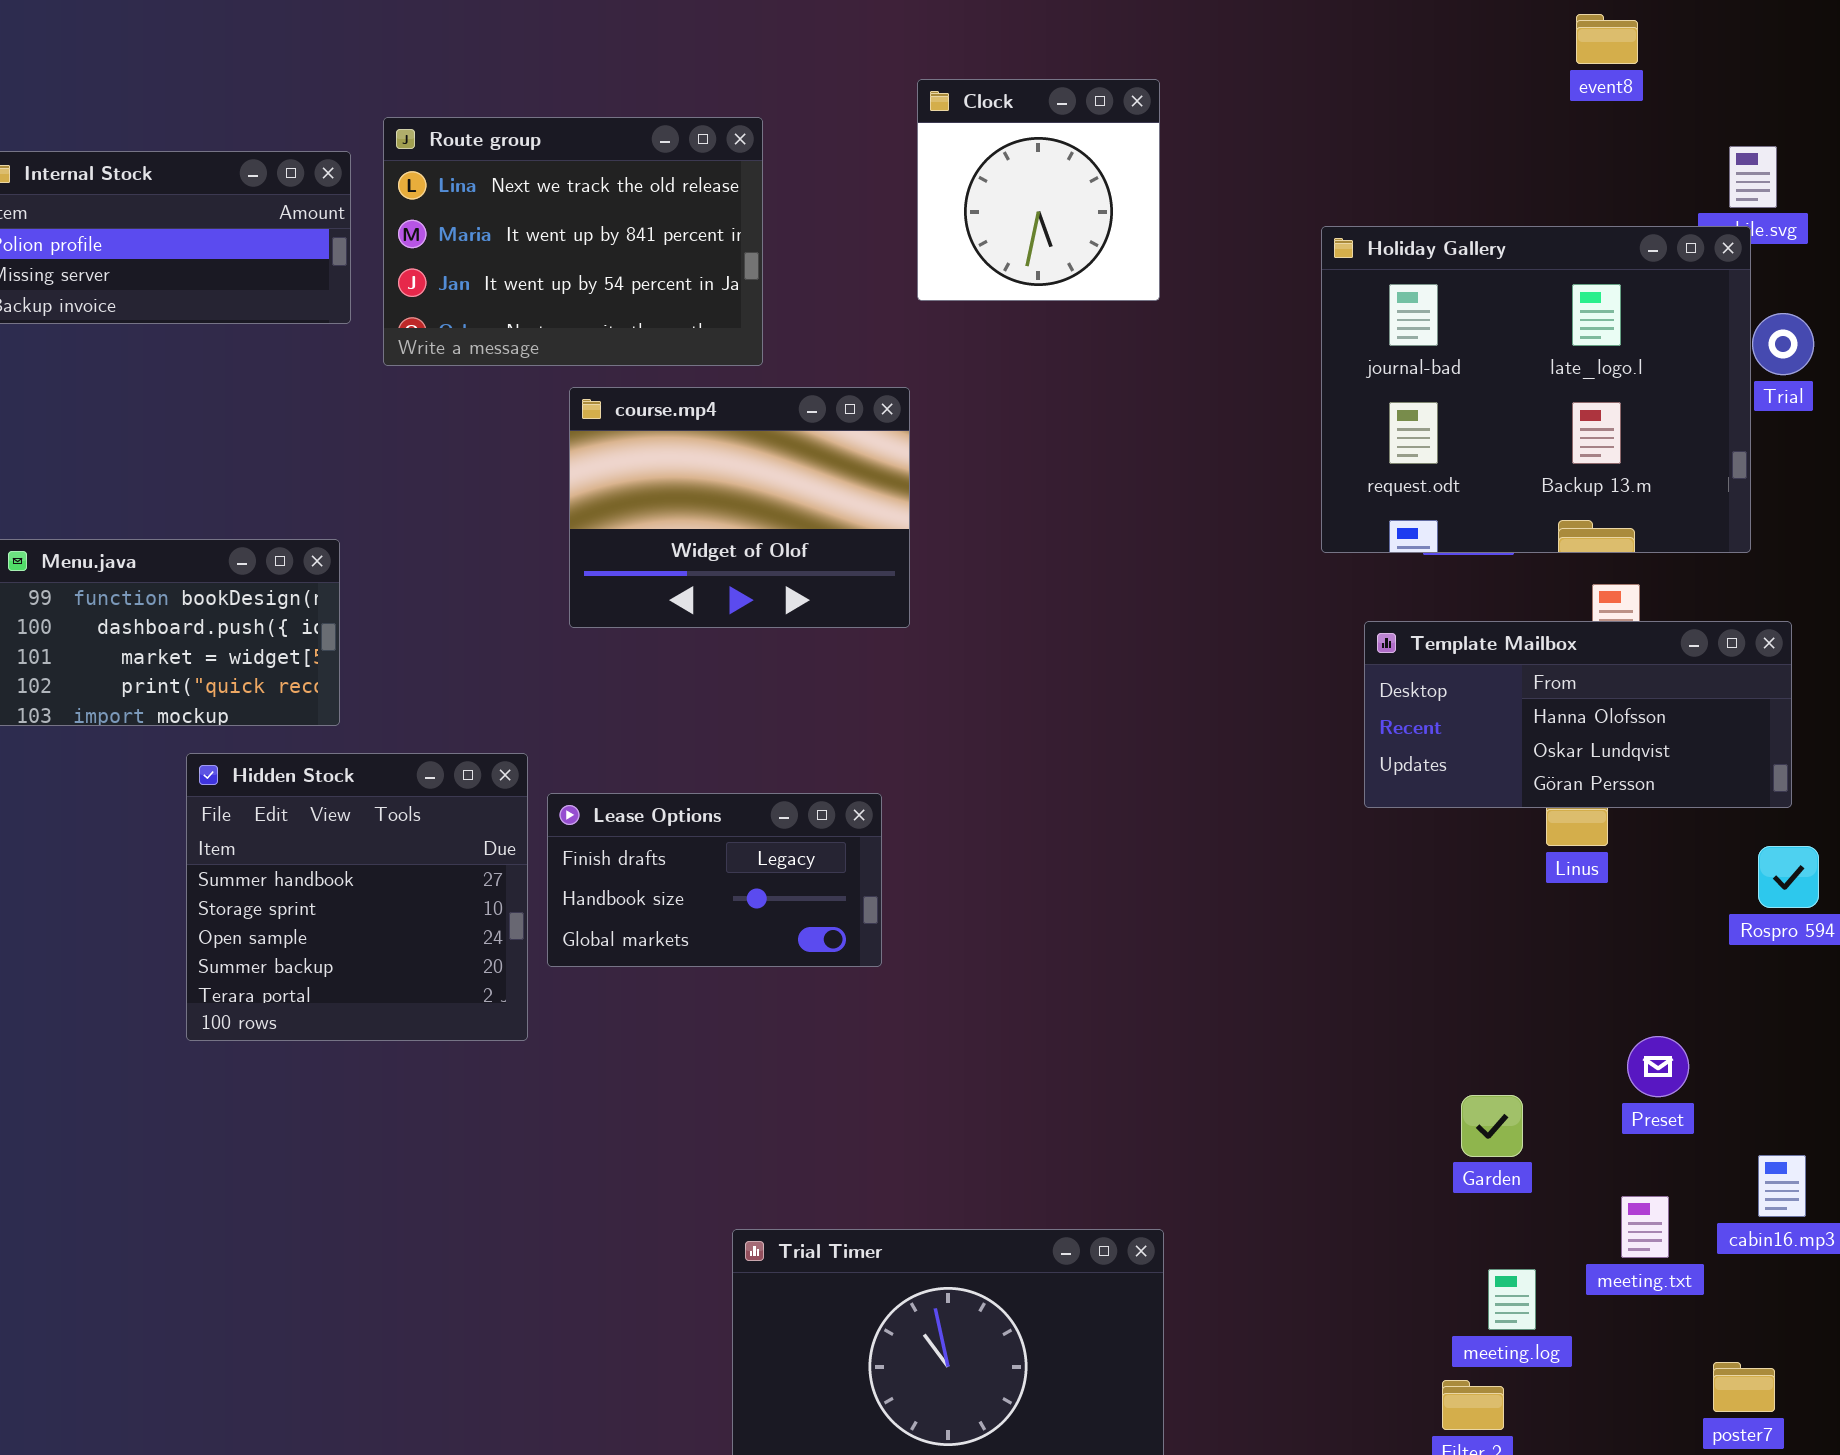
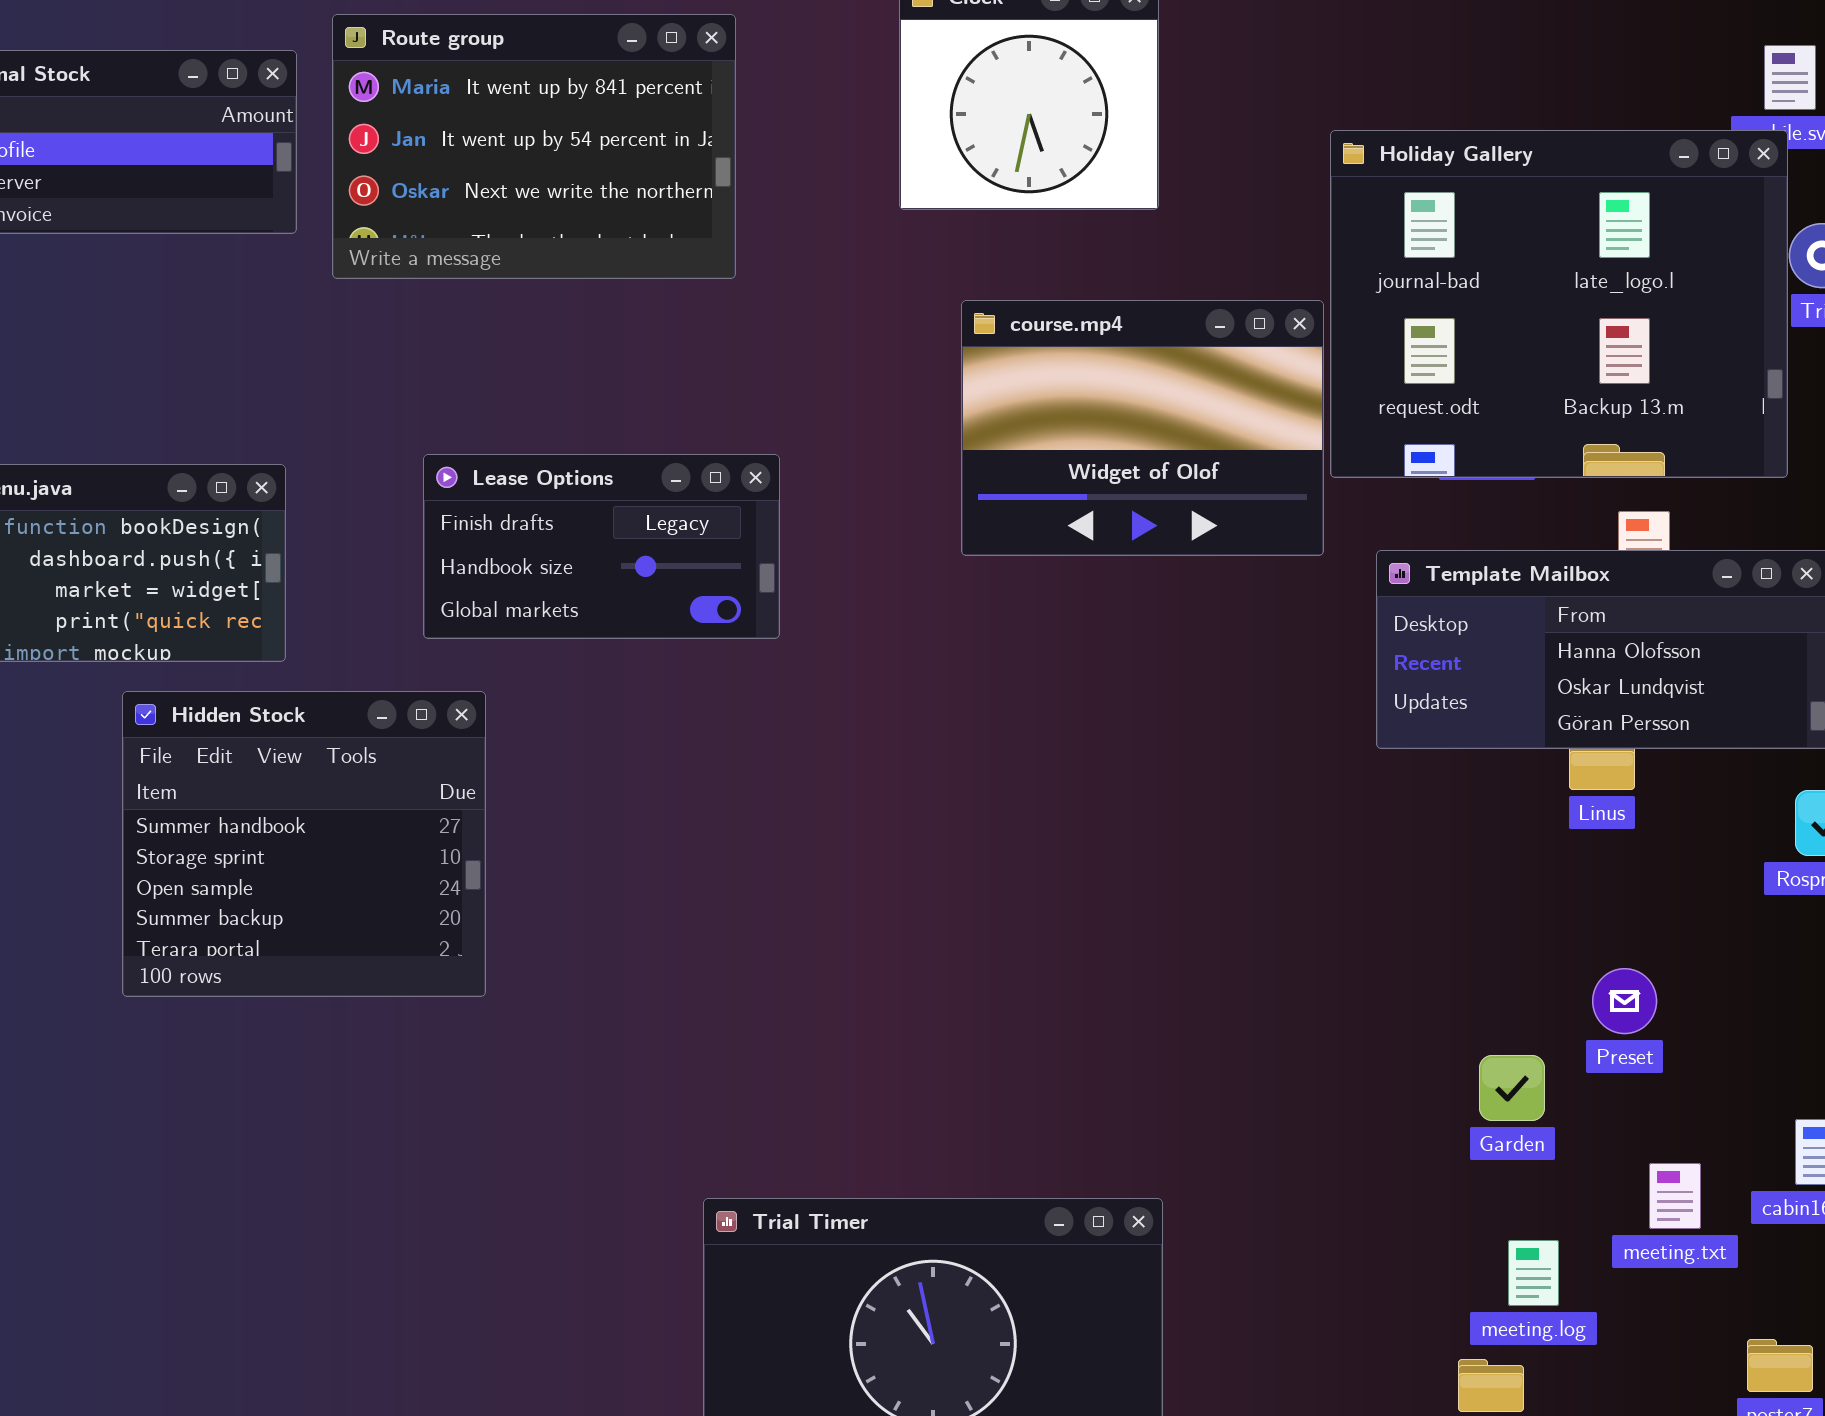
Route group: [383,117,763,366] -> [332,14,736,279], scrolled down 1 row
course.mp4: [569,387,910,628] -> [961,300,1324,556], moved
Lease Options: [547,793,882,967] -> [423,454,780,639], moved
Preset: [1627,1036,1689,1097] -> [1592,968,1657,1034], moved

